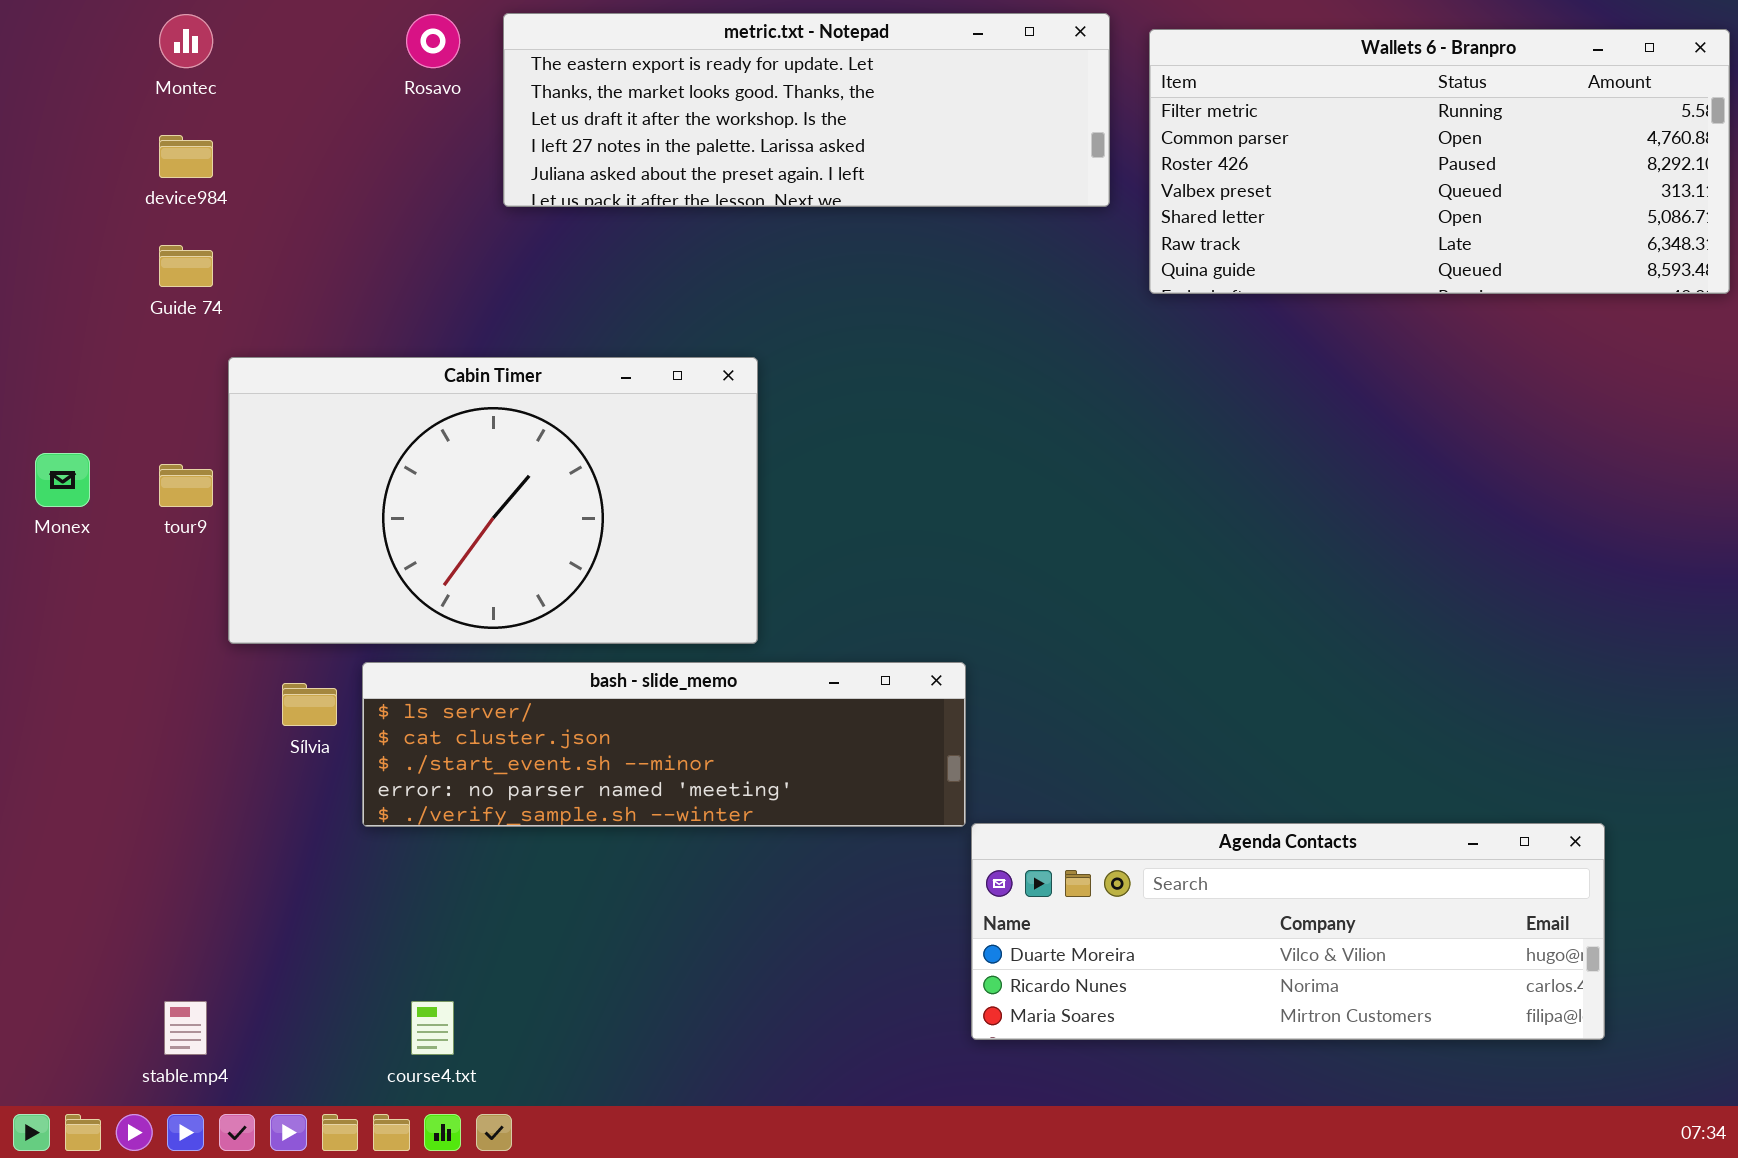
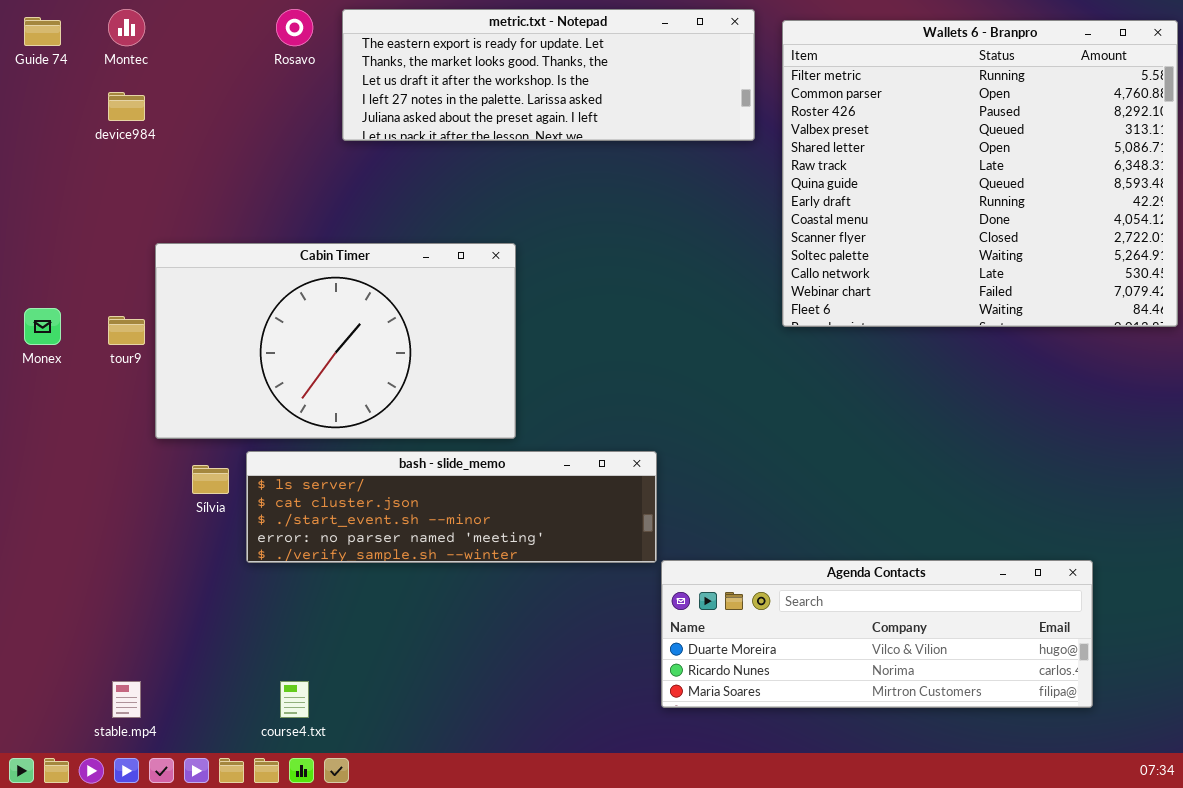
Wallets 6 - Branpro: [1149,29,1730,294] -> [782,20,1178,327], resized
Guide 74: [159,245,213,287] -> [24,17,61,46], moved

